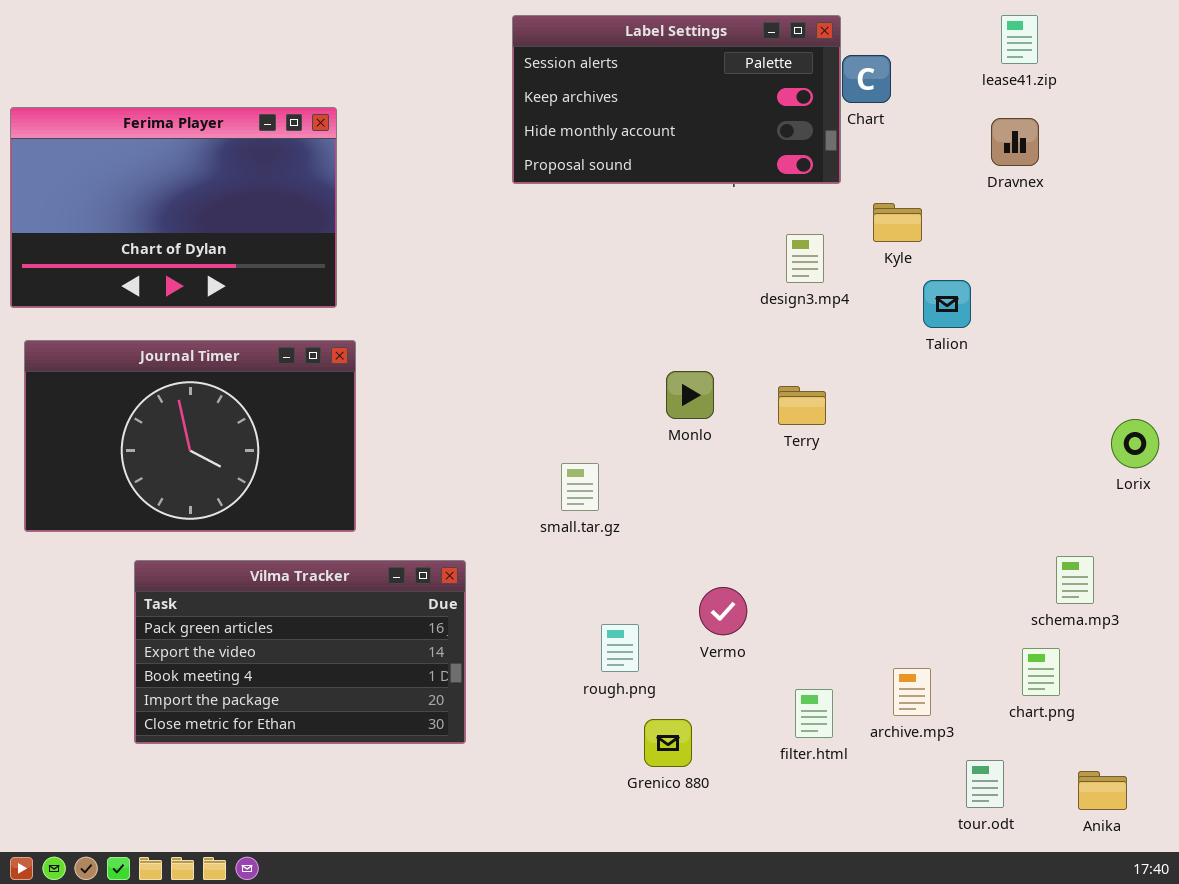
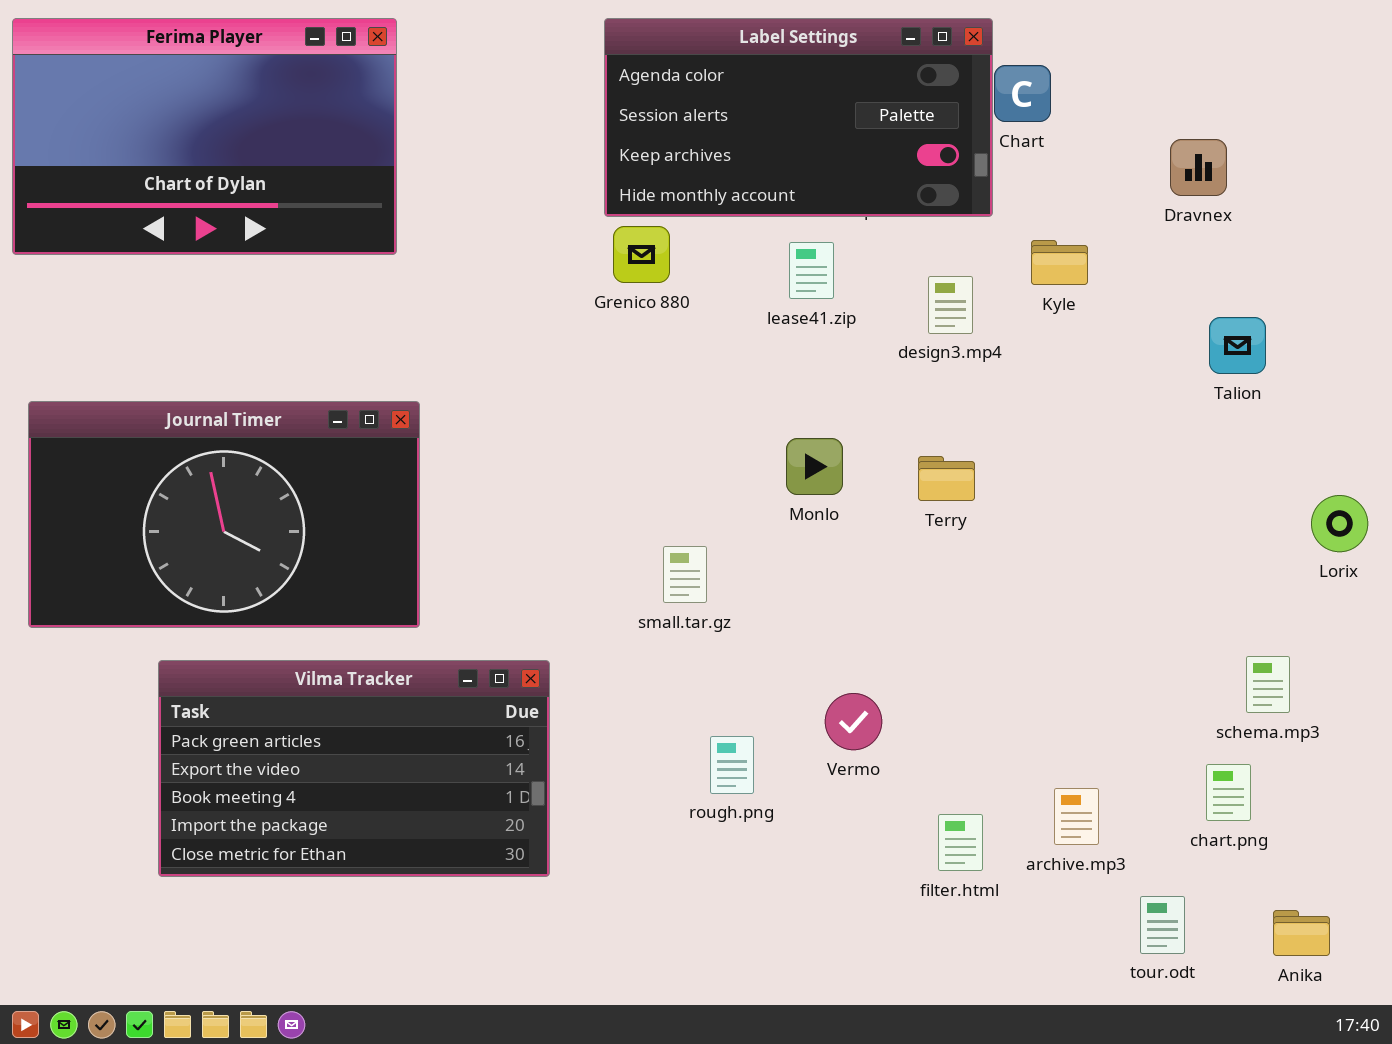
Label Settings: [512,15,841,184] -> [604,18,993,217], scrolled up 1 row
lease41.zip: [1001,15,1038,64] -> [789,242,834,299], moved
Ferima Player: [10,107,337,308] -> [12,18,397,255], moved
Talion: [923,280,971,328] -> [1209,317,1266,374], moved
Grenico 880: [644,719,692,767] -> [613,226,670,283], moved

